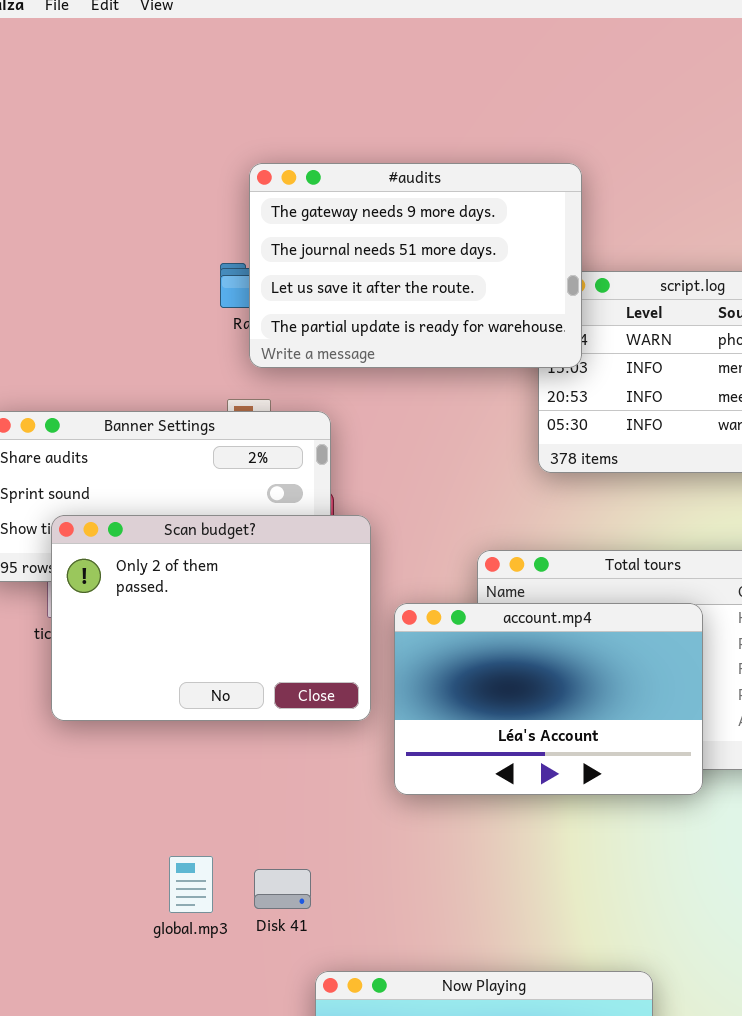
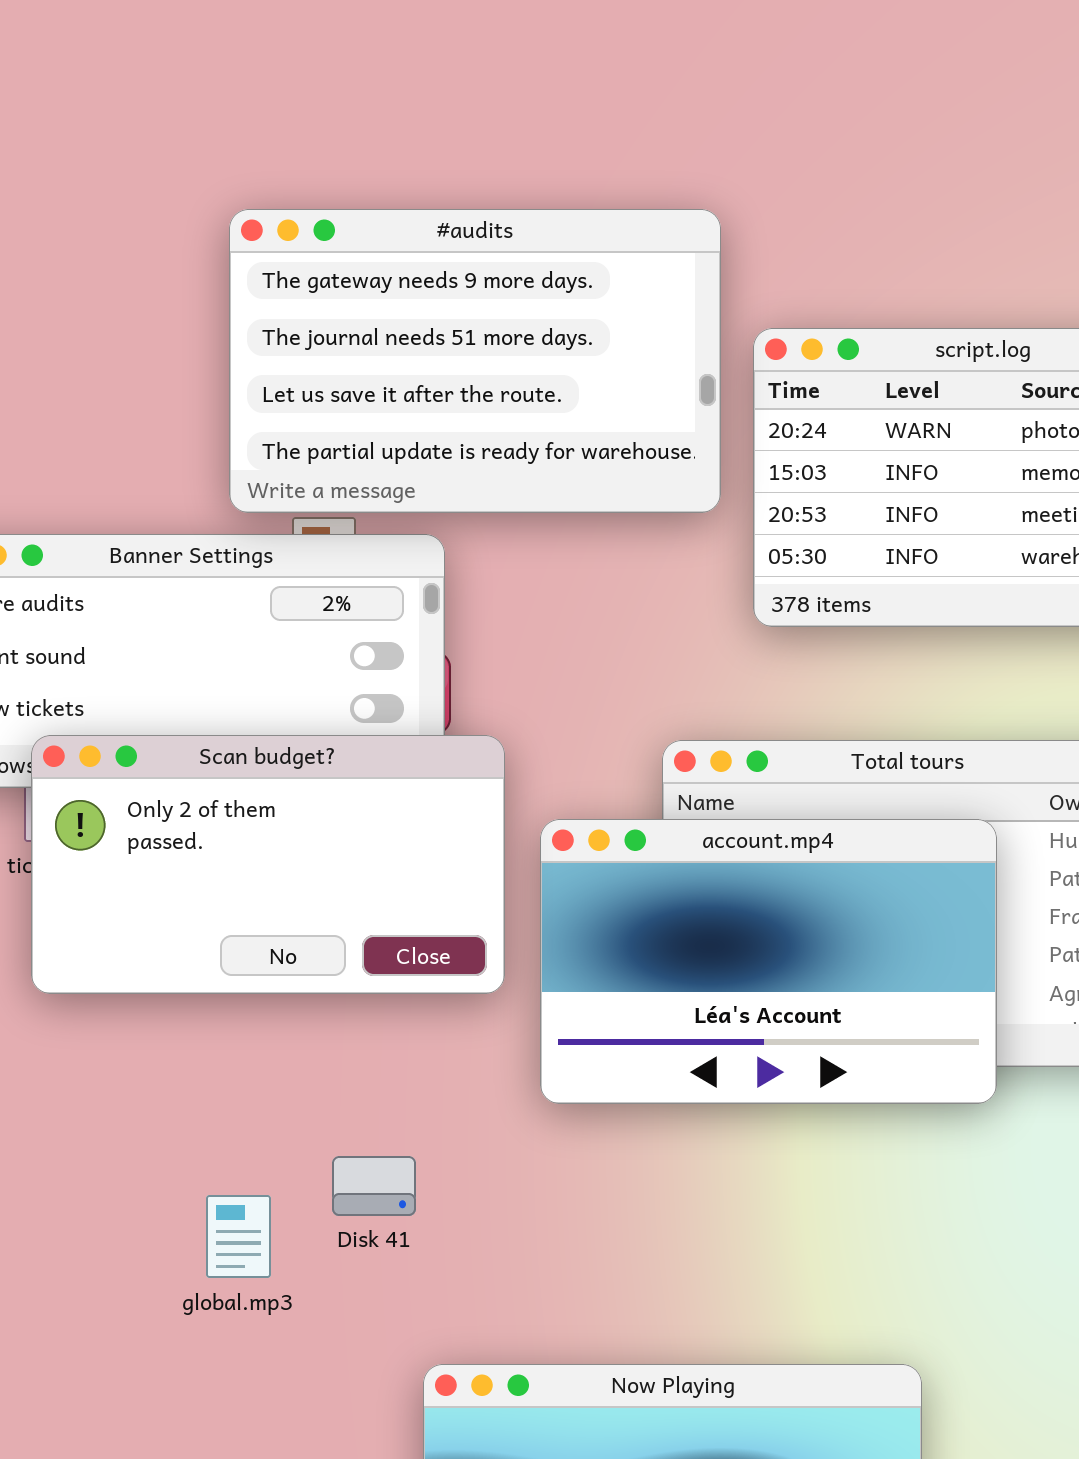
#audits: [249,163,582,368] -> [229,209,721,513], moved
Scan budget?: [51,515,371,721] -> [31,735,505,994], resized
Disk 41: [254,869,311,909] -> [332,1156,416,1216], moved

